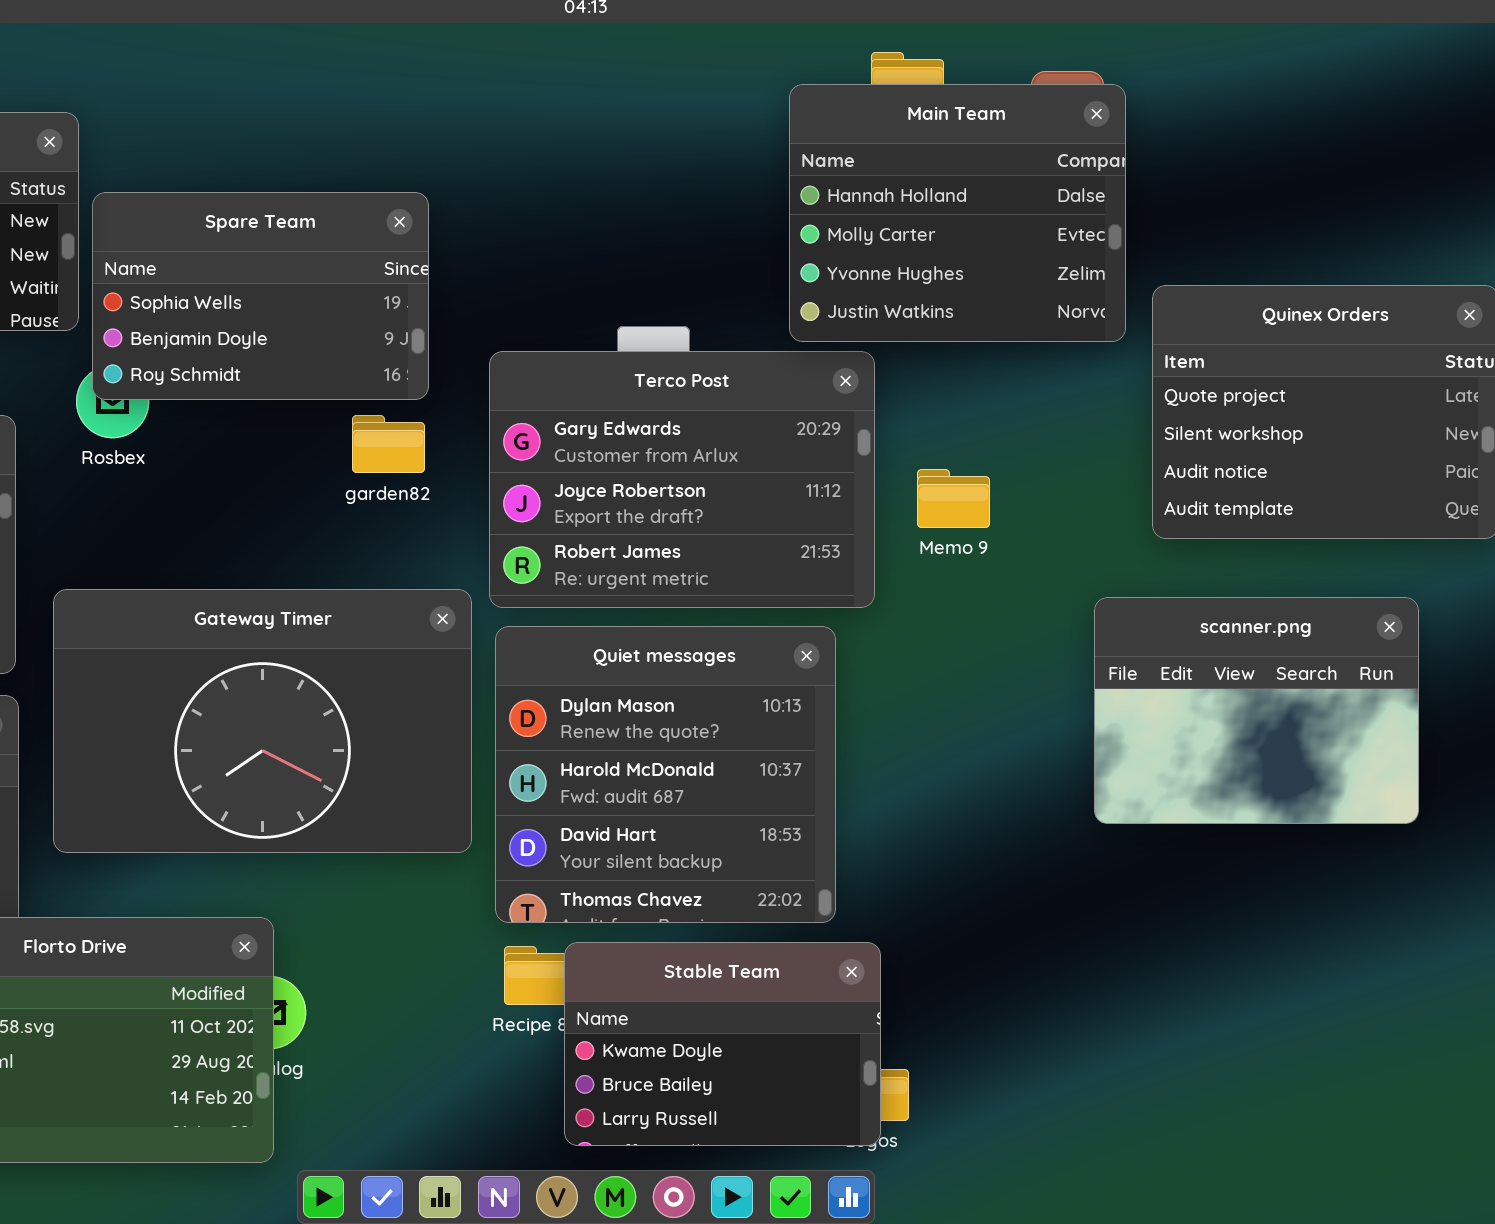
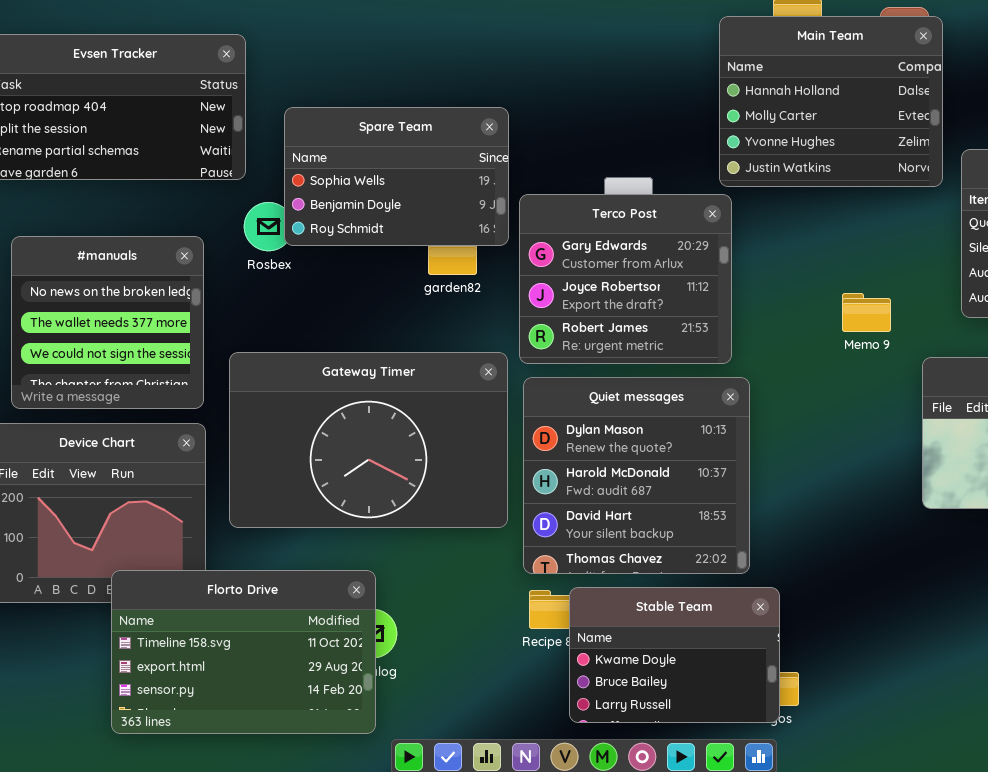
Spare Team: [92,192,429,400] -> [284,107,509,246], moved
Terco Post: [489,351,875,608] -> [519,194,732,364], resized
Memo 9: [917,469,990,528] -> [842,293,891,332], moved

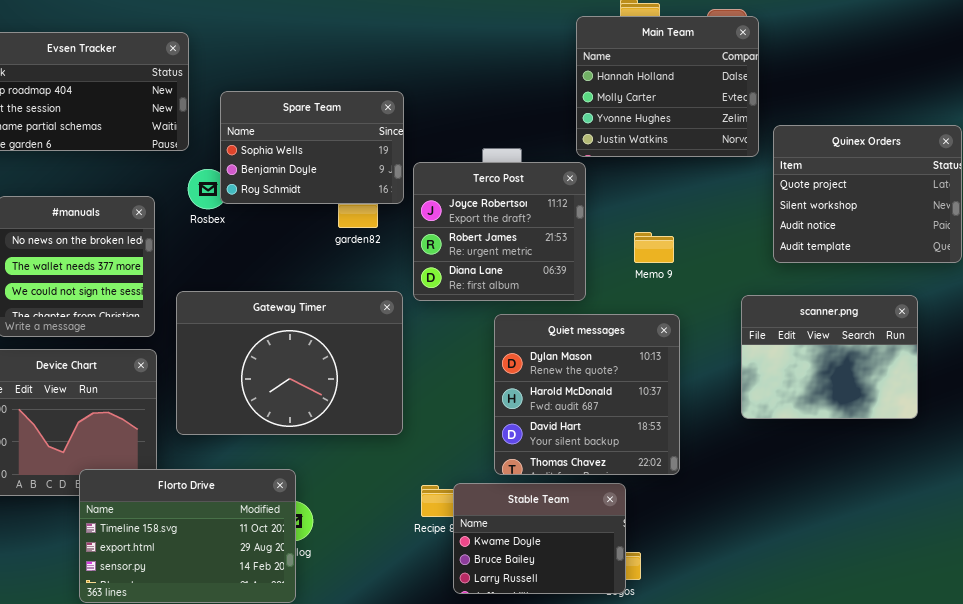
Terco Post: [519,194,732,364] -> [413,162,586,301], scrolled down 1 row
Memo 9: [842,293,891,332] -> [634,232,674,263], moved
Quiet messages: [523,377,750,574] -> [494,314,680,475], moved

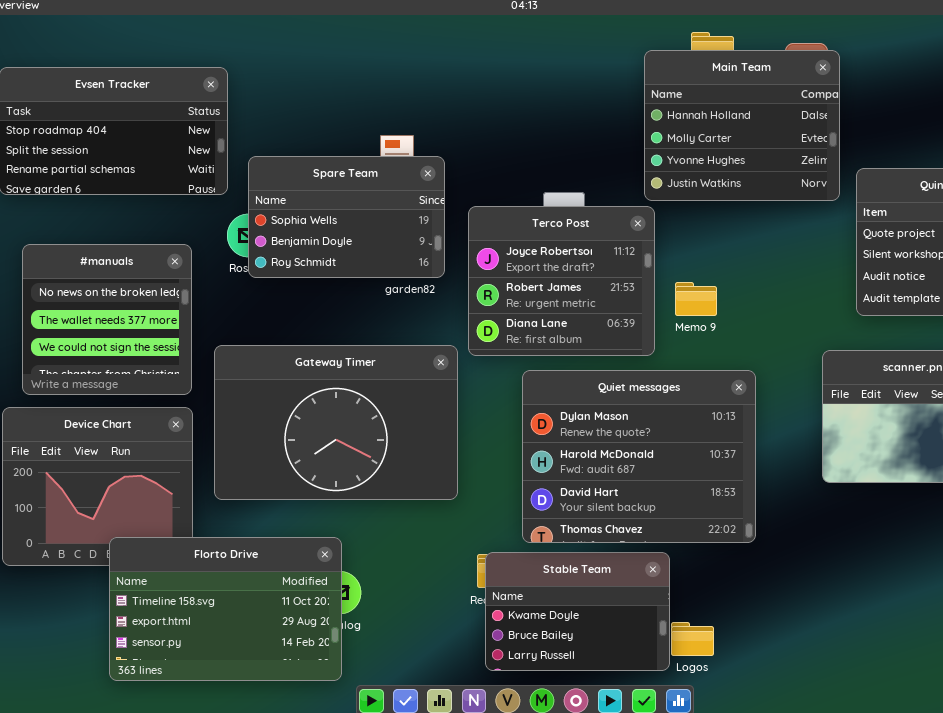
Spare Team: [220,91,404,204] -> [248,156,445,278], moved
Memo 9: [634,232,674,263] -> [675,282,717,316], moved
Quiet messages: [494,314,680,475] -> [522,370,756,543], resized
Stable Team: [453,483,626,594] -> [485,552,670,671], moved

